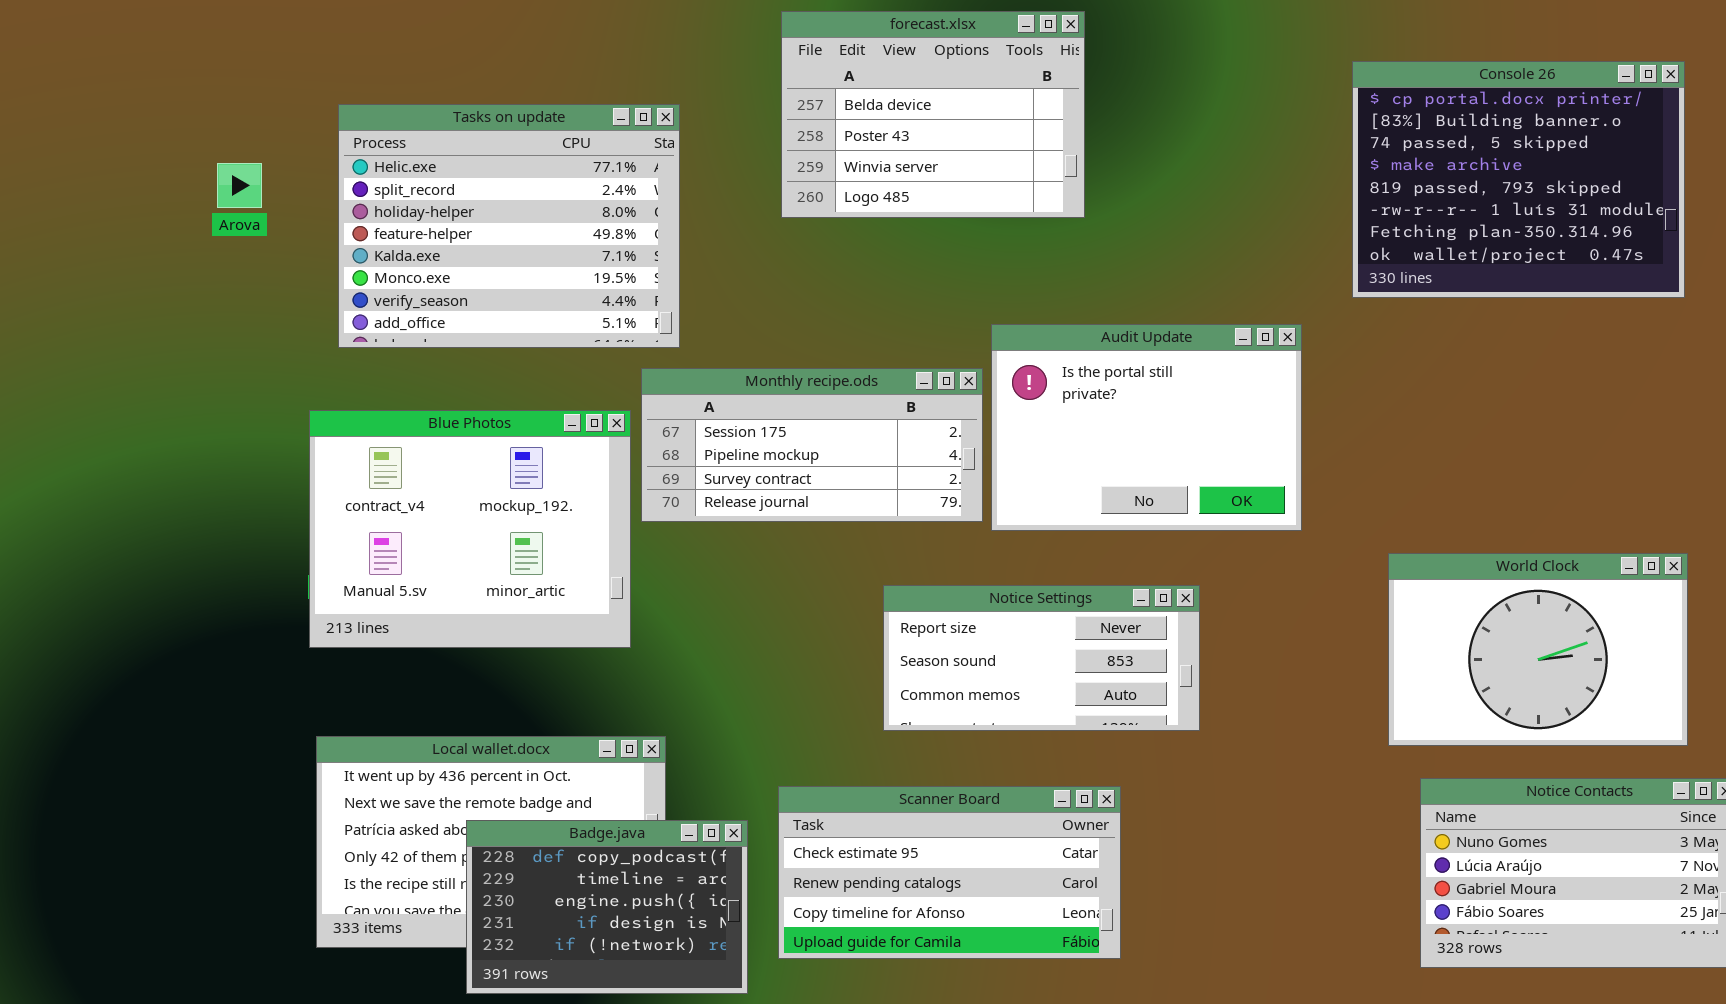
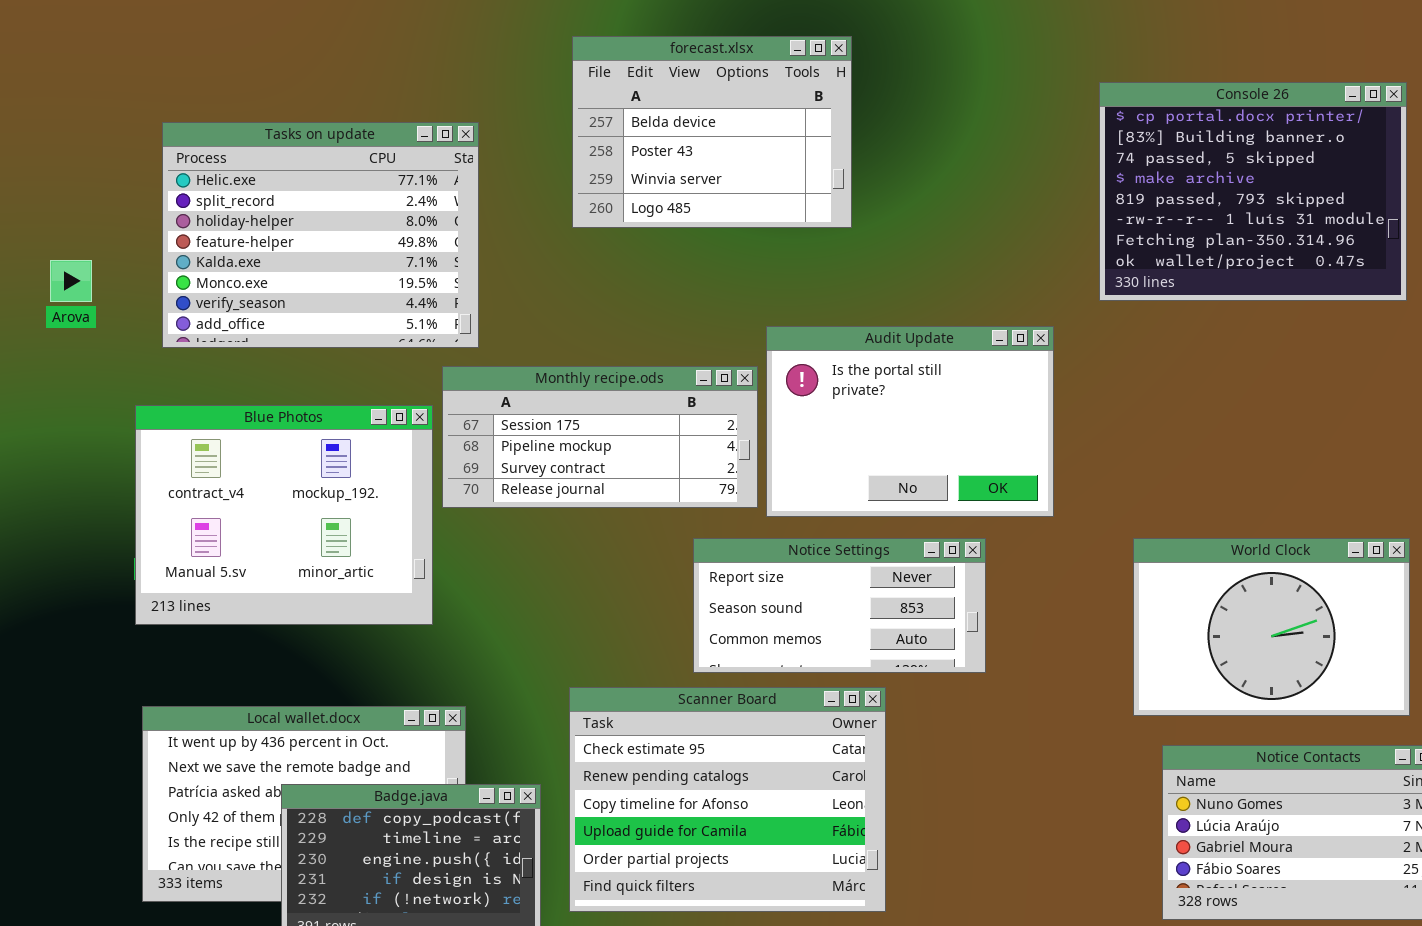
Arova: [217,163,262,208] -> [50,260,92,302], moved
Notice Settings: [883,585,1200,731] -> [693,538,986,673], moved
Scanner Board: [778,786,1121,959] -> [569,687,886,912], resized

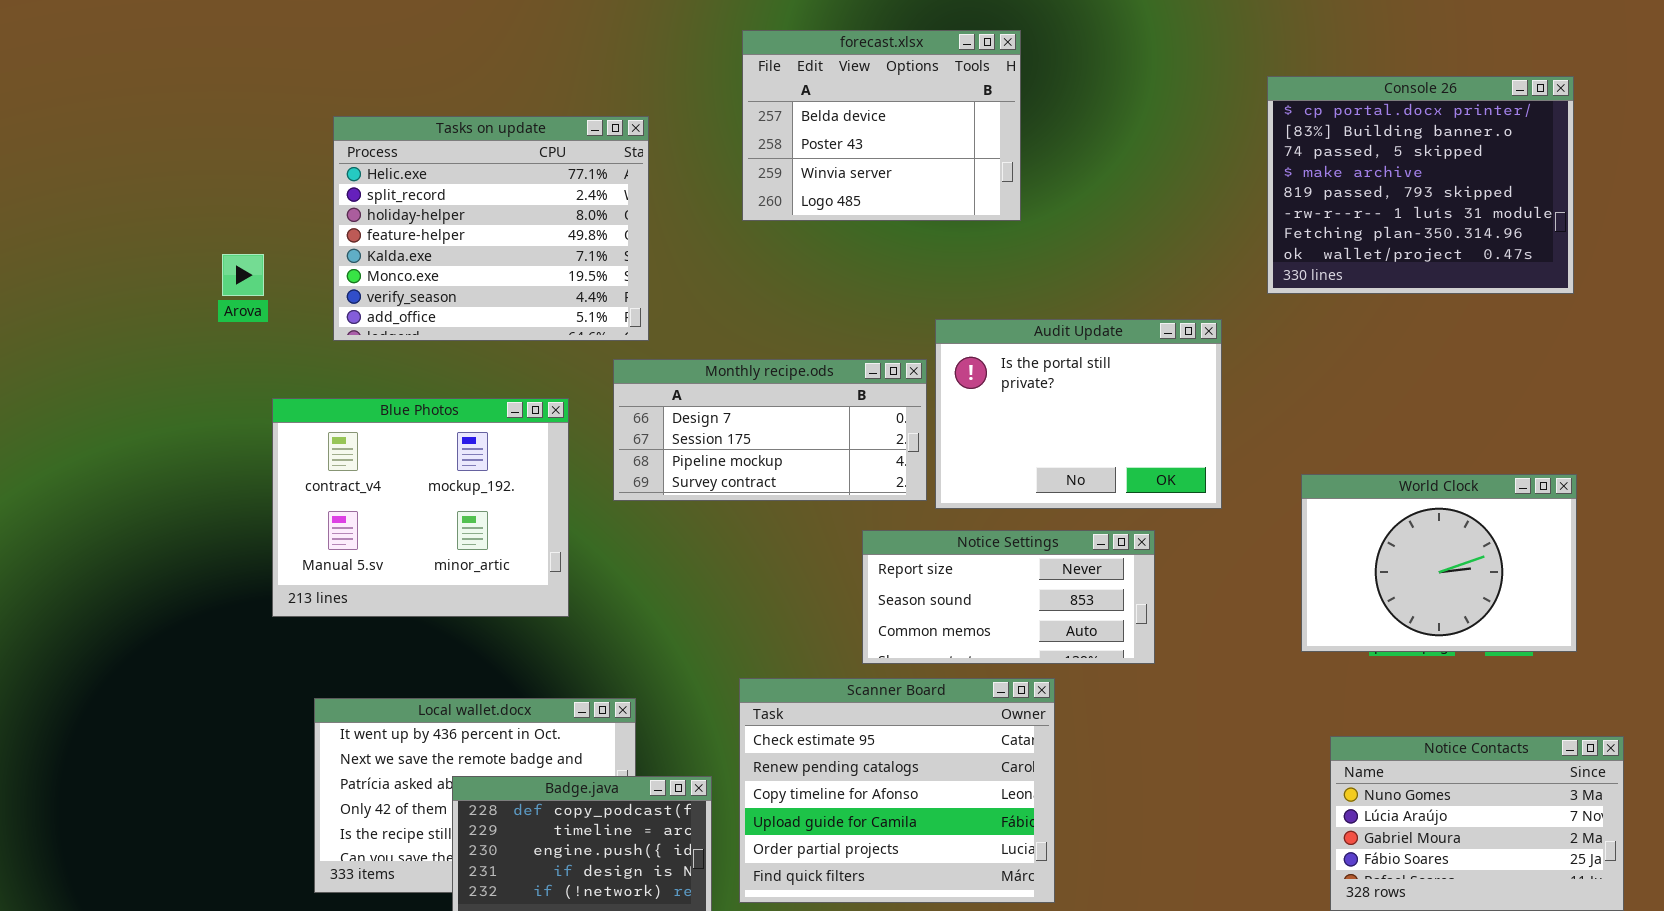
Monthly recipe.ods: [442,366,758,508] -> [613,359,927,501], scrolled up 1 row
Blue Photos: [135,405,433,625] -> [272,398,569,617], moved
World Clock: [1133,538,1410,716] -> [1301,474,1577,652], moved

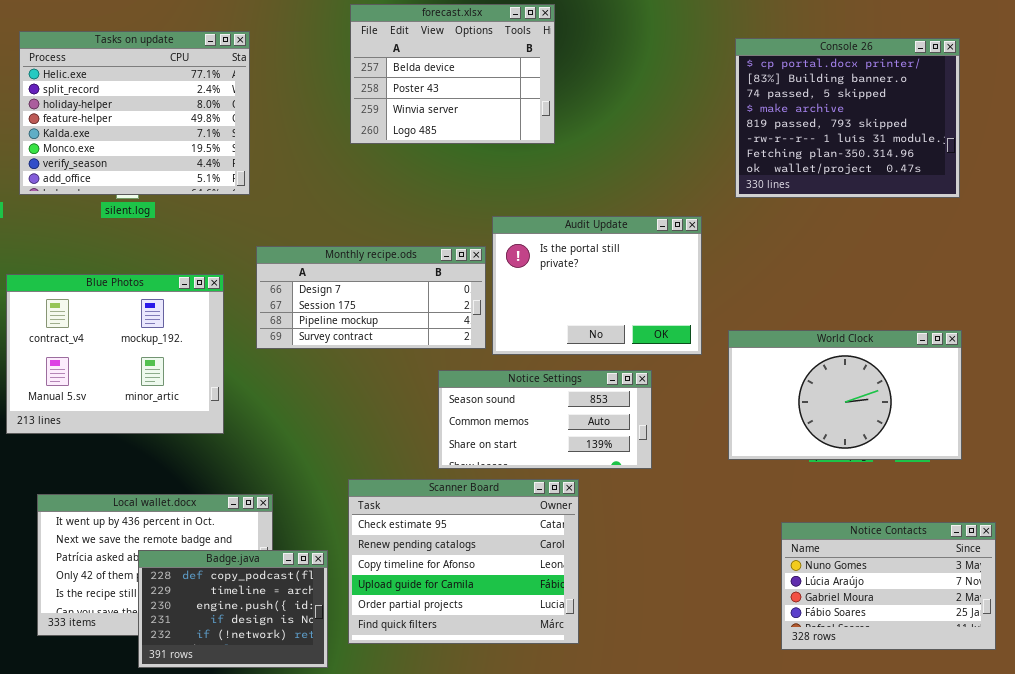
Tasks on update: [333,116,649,341] -> [19,31,250,195], moved
World Clock: [1301,474,1577,652] -> [728,330,962,460], resized
Notice Settings: [862,530,1155,664] -> [438,370,652,469], scrolled down 1 row

